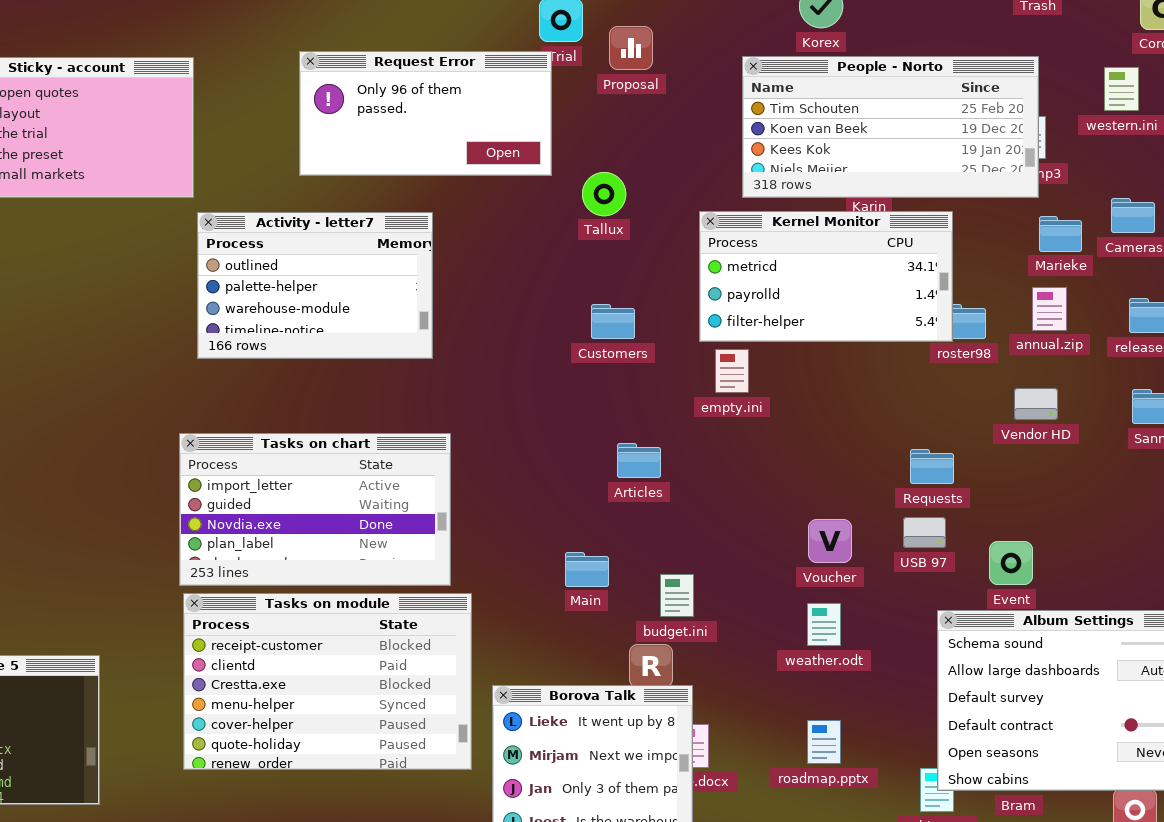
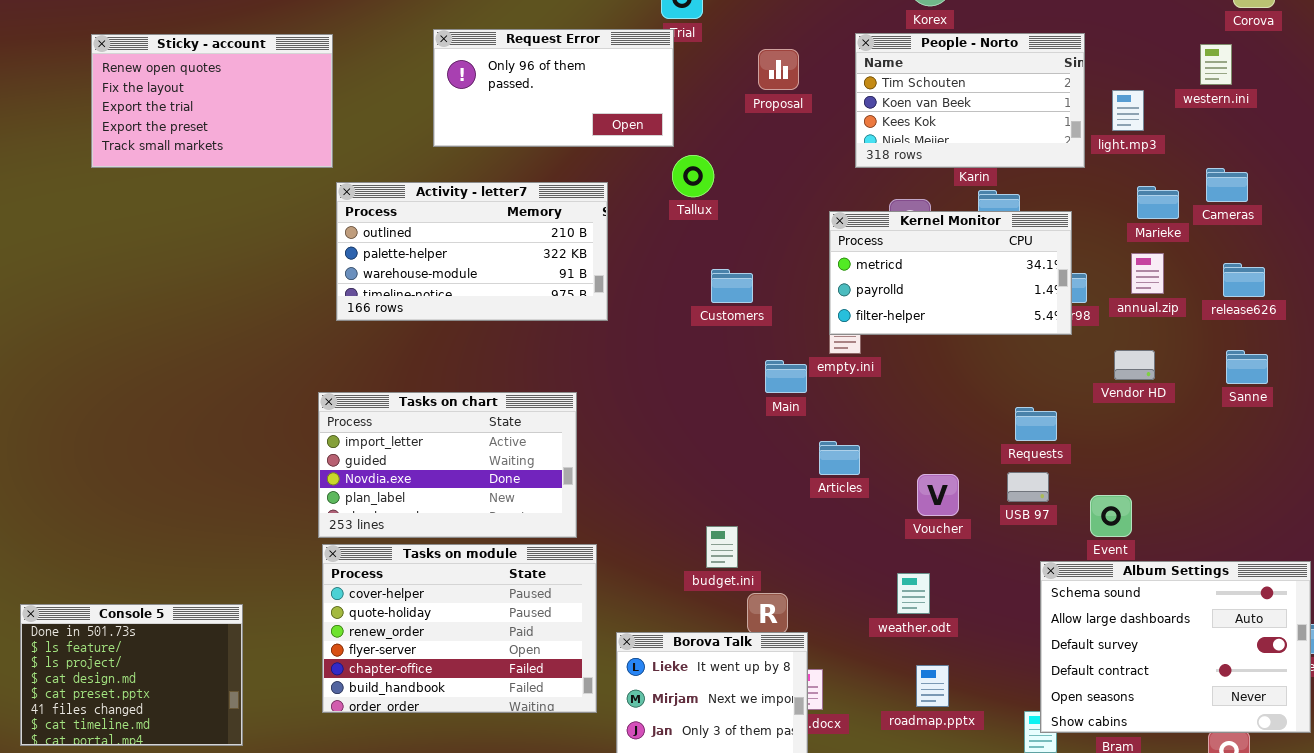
Proposal: [609,26,653,70] -> [758,49,799,90], moved
People - Norto: [742,56,1039,198] -> [855,33,1085,168], resized
Tallux: [582,172,626,216] -> [672,155,714,197], moved
Kernel Monitor: [699,211,953,342] -> [829,211,1072,335], moved
Activity - letter7: [197,212,433,359] -> [336,182,608,321], resized
Articles: [617,443,661,478] -> [819,441,860,475], moved
Main: [565,552,609,587] -> [765,360,807,393], moved
budget.ini: [660,574,694,617] -> [706,526,738,568], moved
Tasks on module: [183,593,472,770] -> [322,544,597,713], scrolled down 4 rows
weather.odt: [807,603,841,646] -> [897,573,930,614], moved

